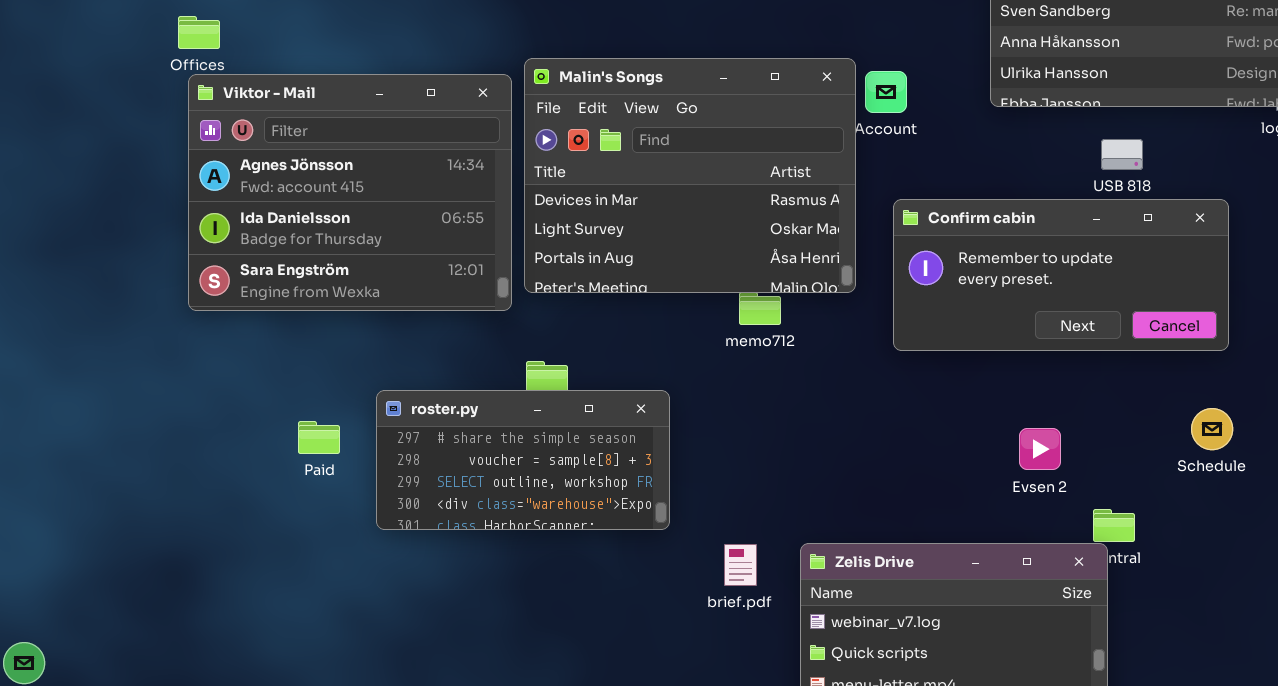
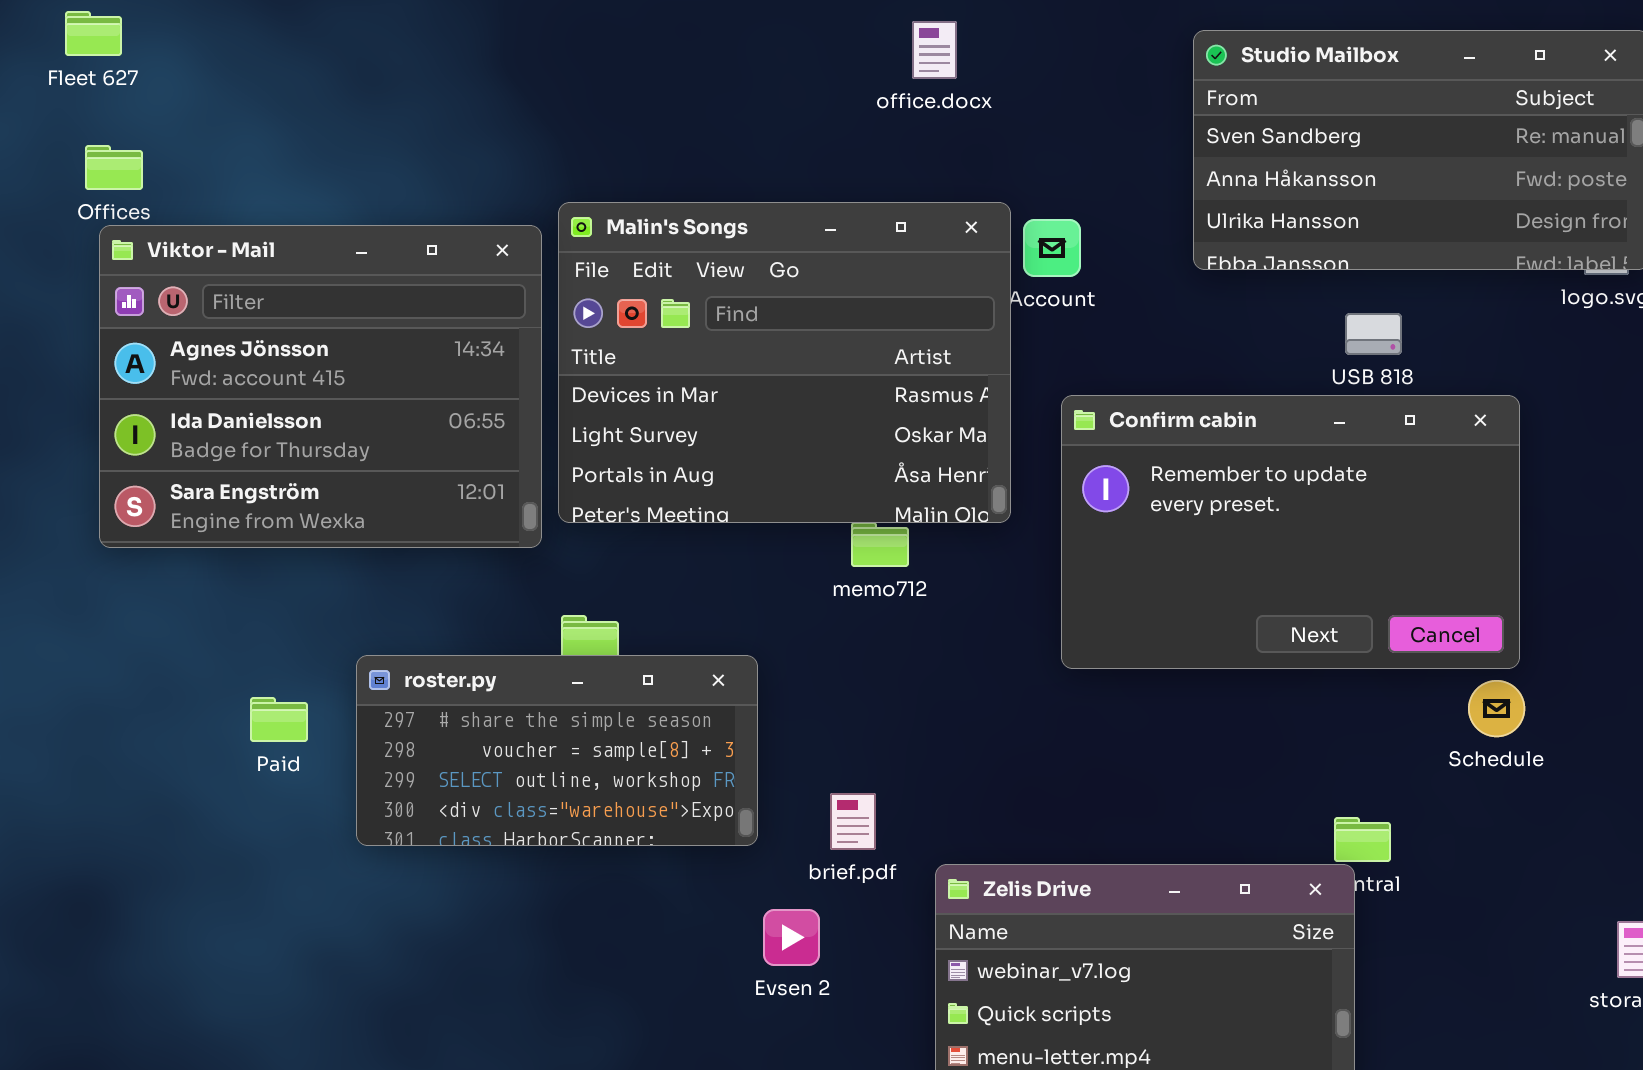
Confirm cabin: [893,199,1229,351] -> [1061,395,1520,669], resized
Evsen 2: [1019,428,1061,470] -> [763,909,820,966], moved
brief.pdf: [724,544,757,586] -> [830,793,876,850], moved

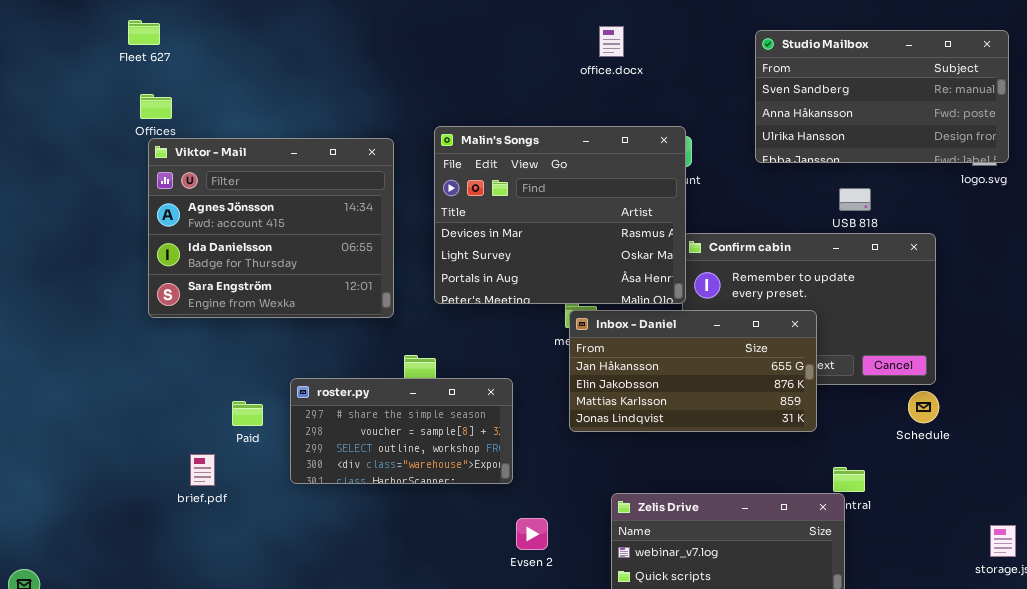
Malin's Songs: [558,202,1011,523] -> [434,126,686,304], moved
Inbox - Daniel: none -> [569,310,817,432], opened
brief.pdf: [830,793,876,850] -> [190,454,215,486], moved

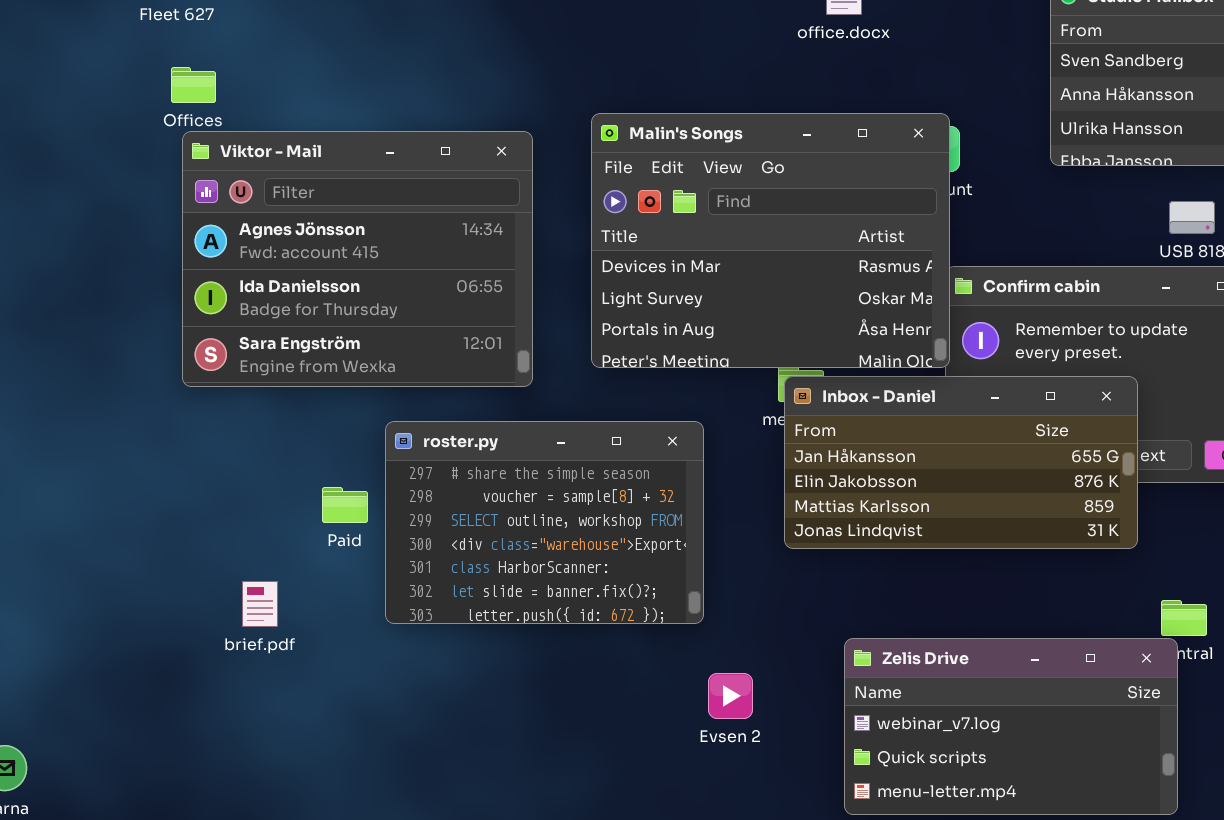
roster.py: [290,378,513,484] -> [385,421,704,624], resized
Paid: [232,401,263,426] -> [322,487,368,523], moved

